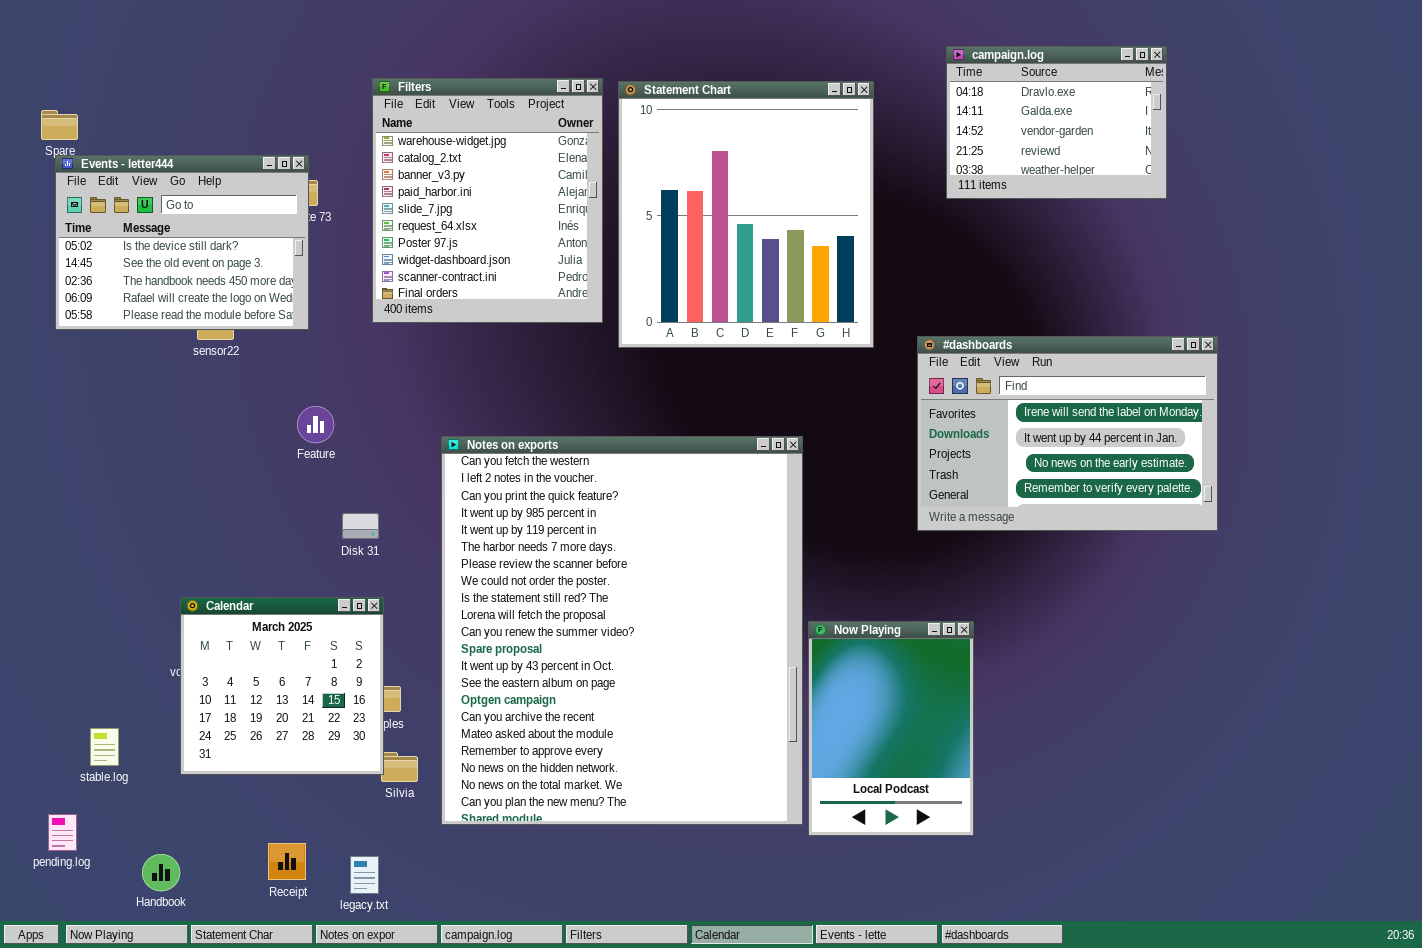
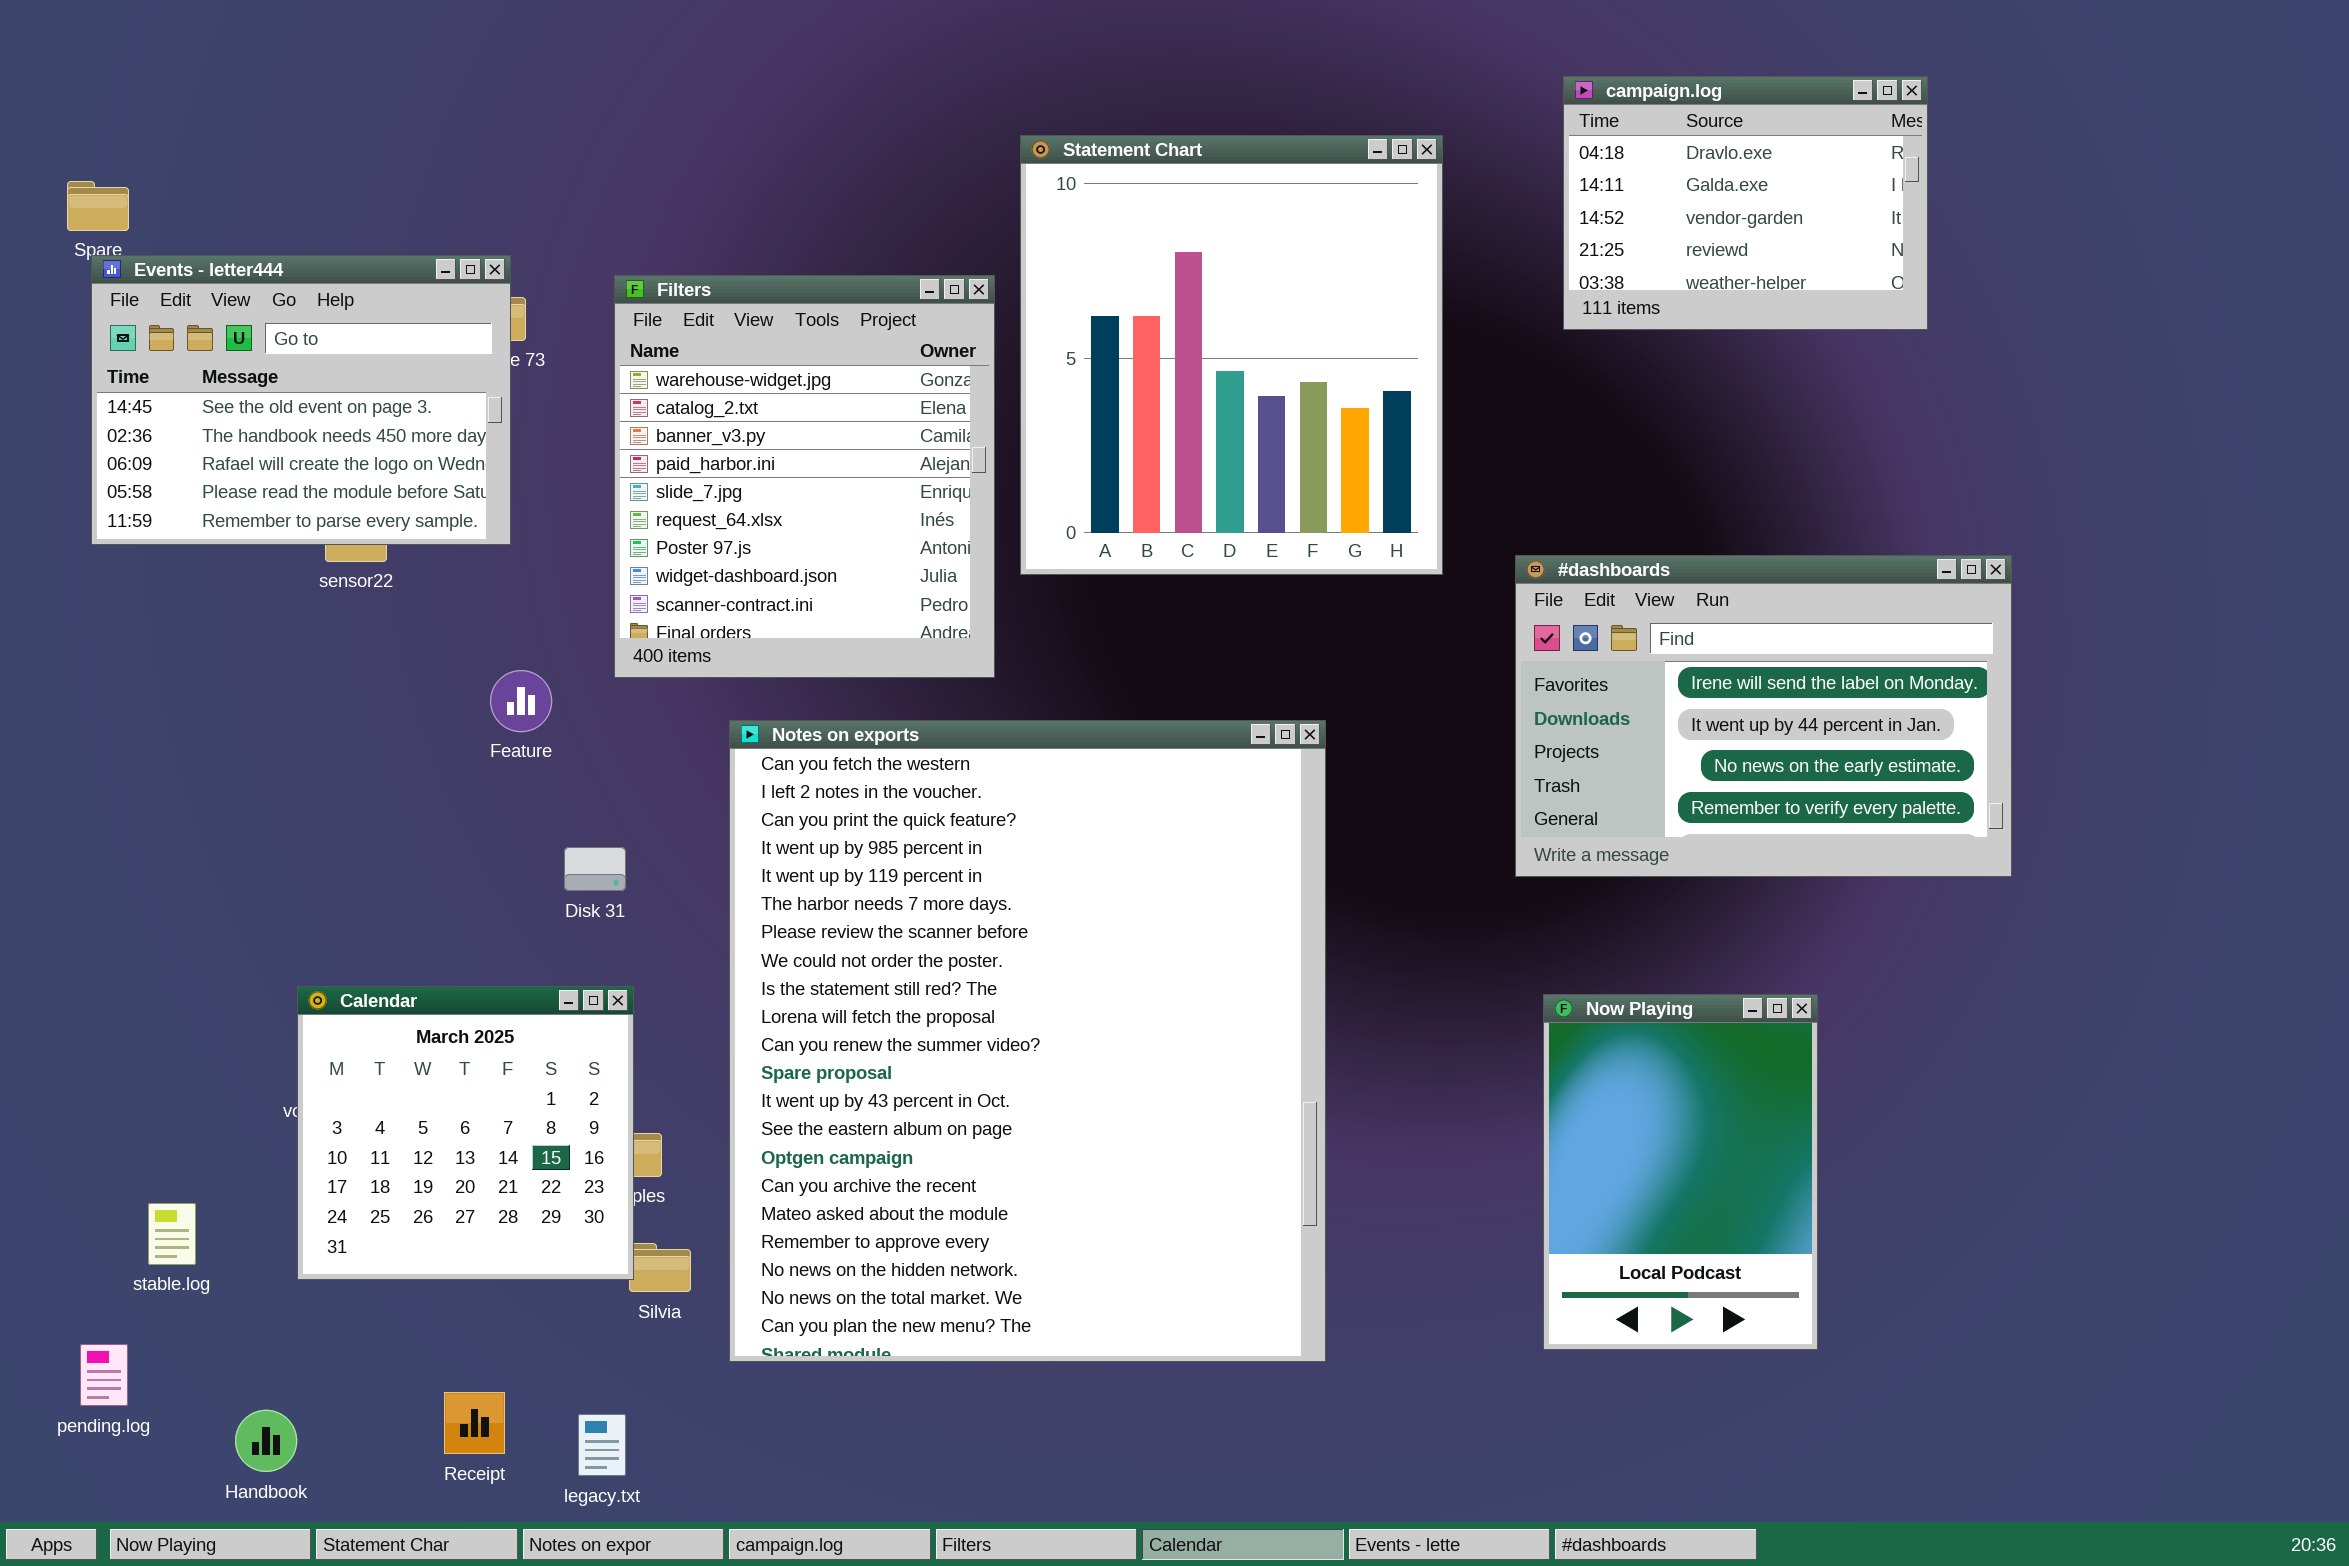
Filters: [372,78,603,323] -> [614,275,995,678], moved
Events - letter444: [55,155,309,330] -> [91,255,511,545], scrolled down 1 row
Now Playing: [808,621,974,836] -> [1543,994,1818,1350], moved

